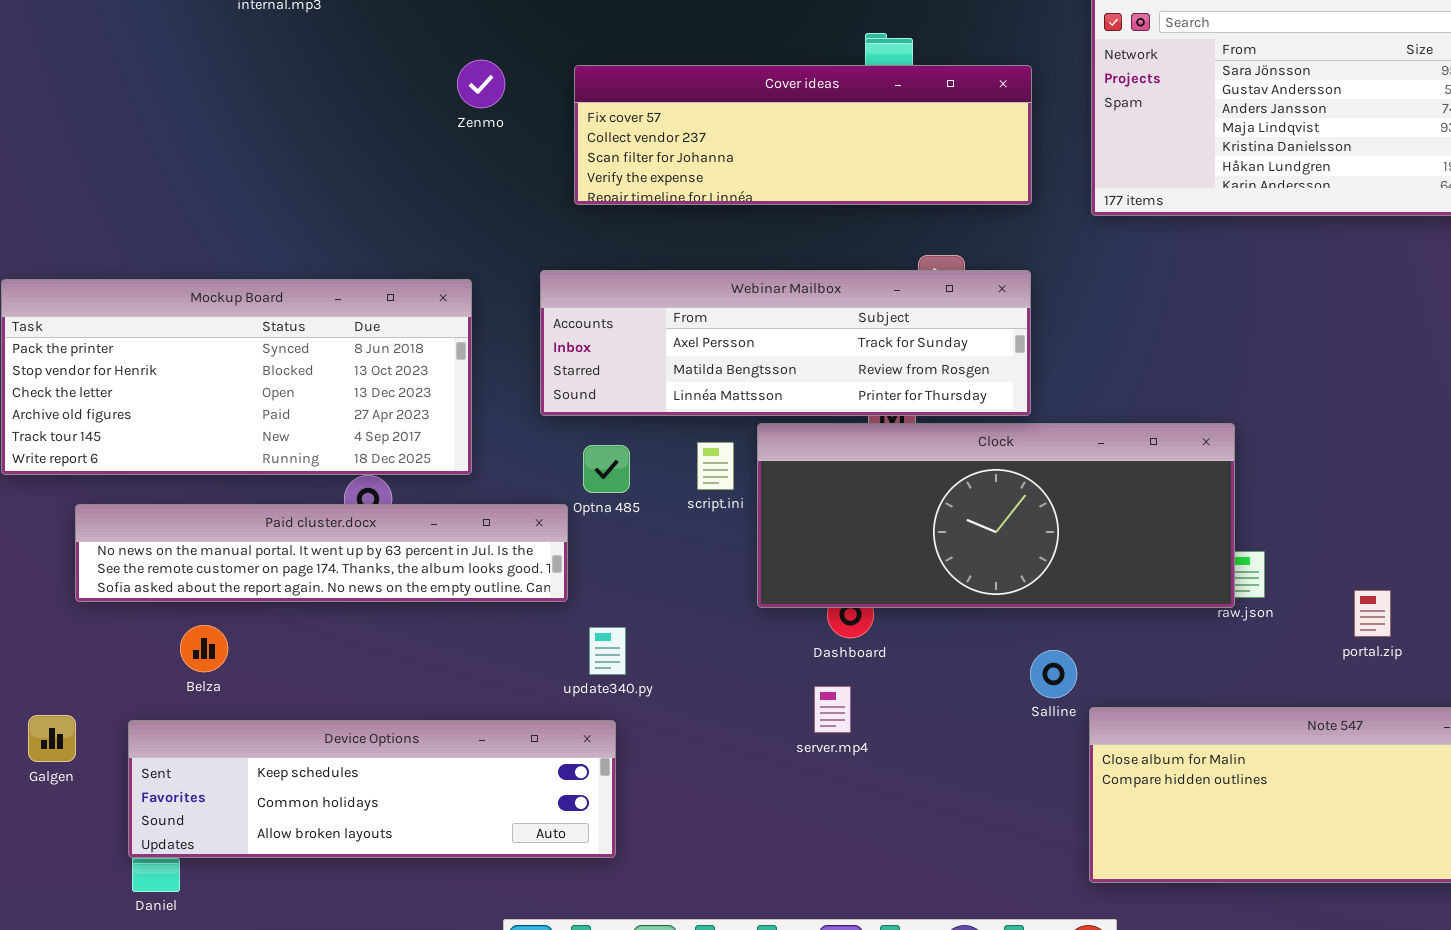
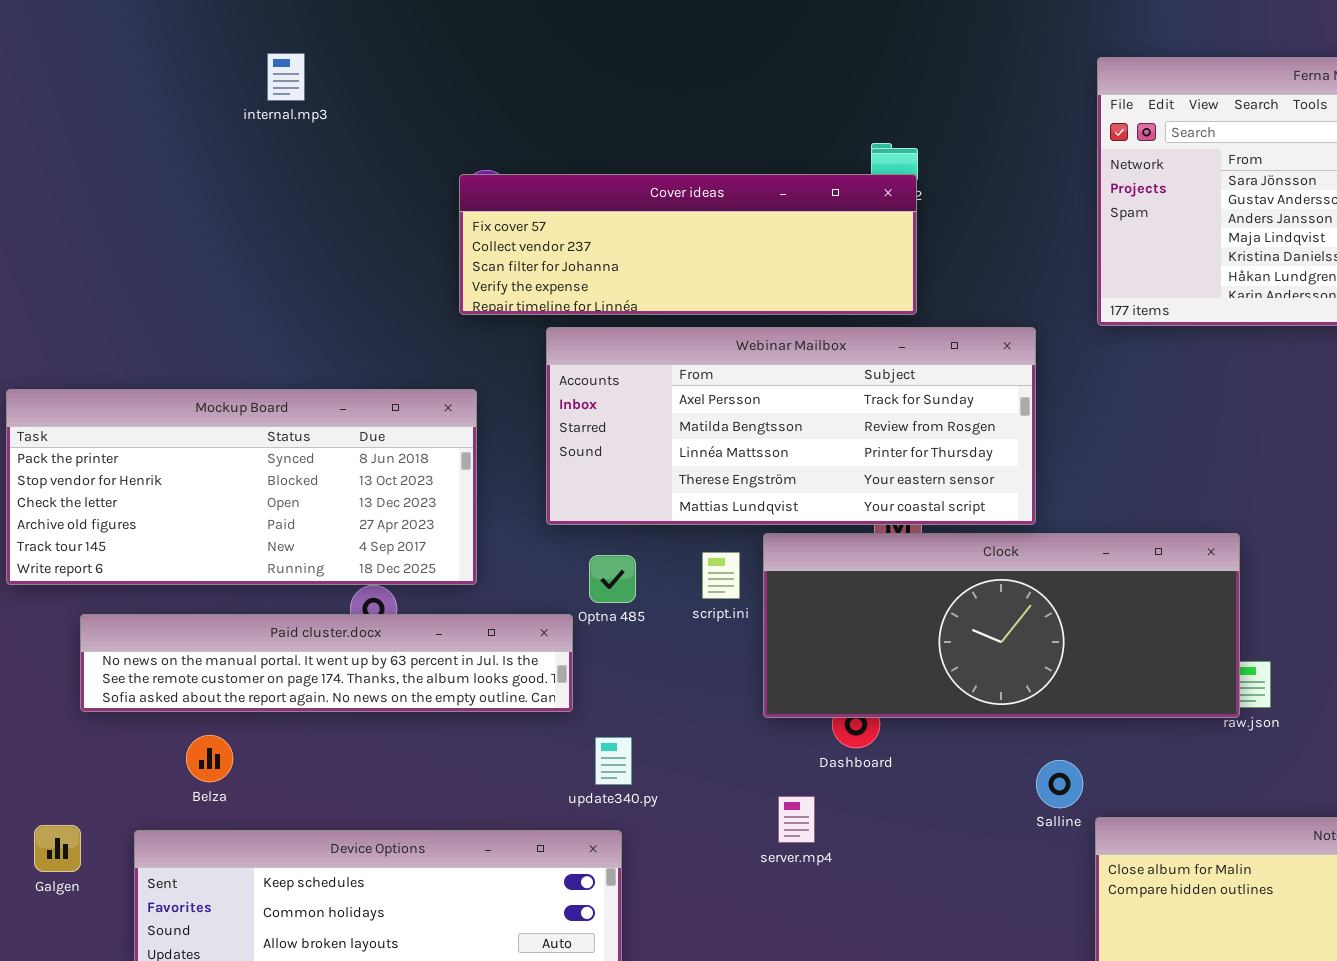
Cover ideas: [574,65,1032,205] -> [459,174,917,315], moved
Webinar Mailbox: [540,270,1031,416] -> [546,327,1036,525], resized
server.mp4: [814,686,851,733] -> [778,796,815,843], moved

